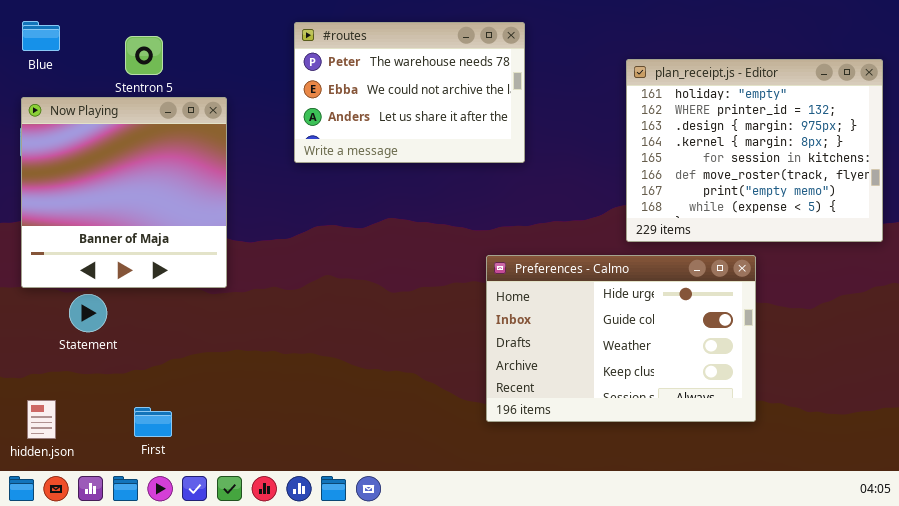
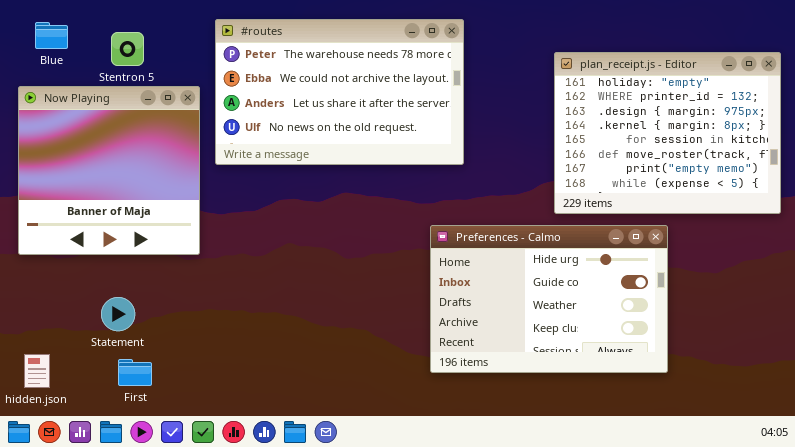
Blue: [22,21,60,51] -> [35,22,68,49], moved
#routes: [294,22,525,163] -> [215,19,464,165], resized
Statement: [69,294,107,332] -> [101,297,135,331], moved

